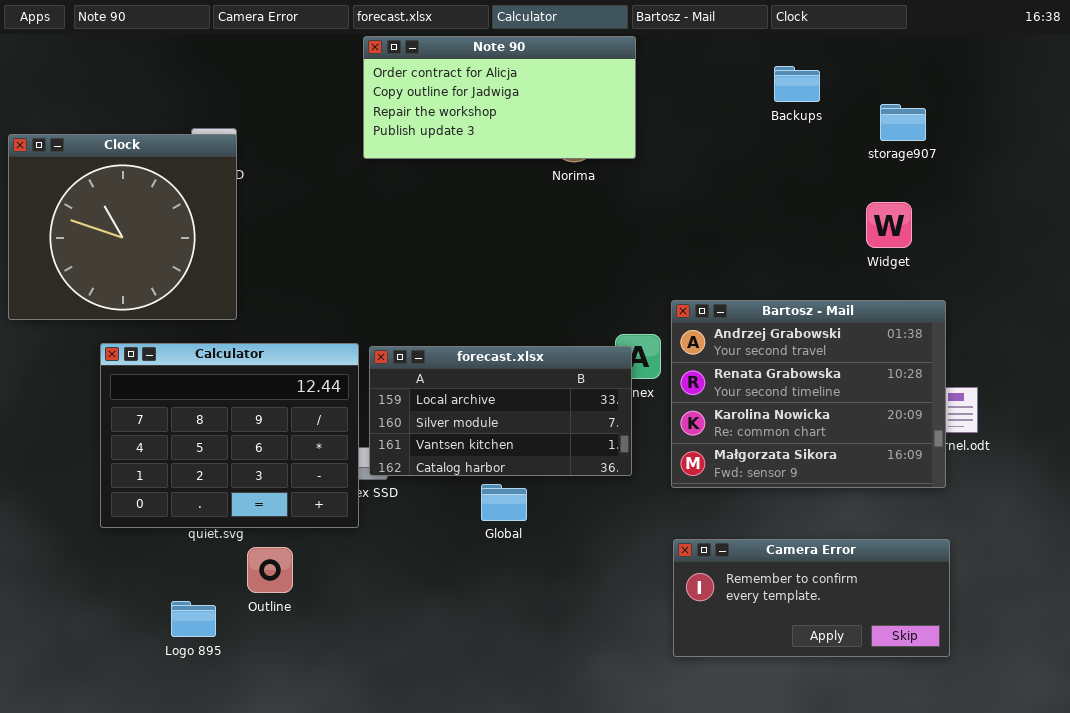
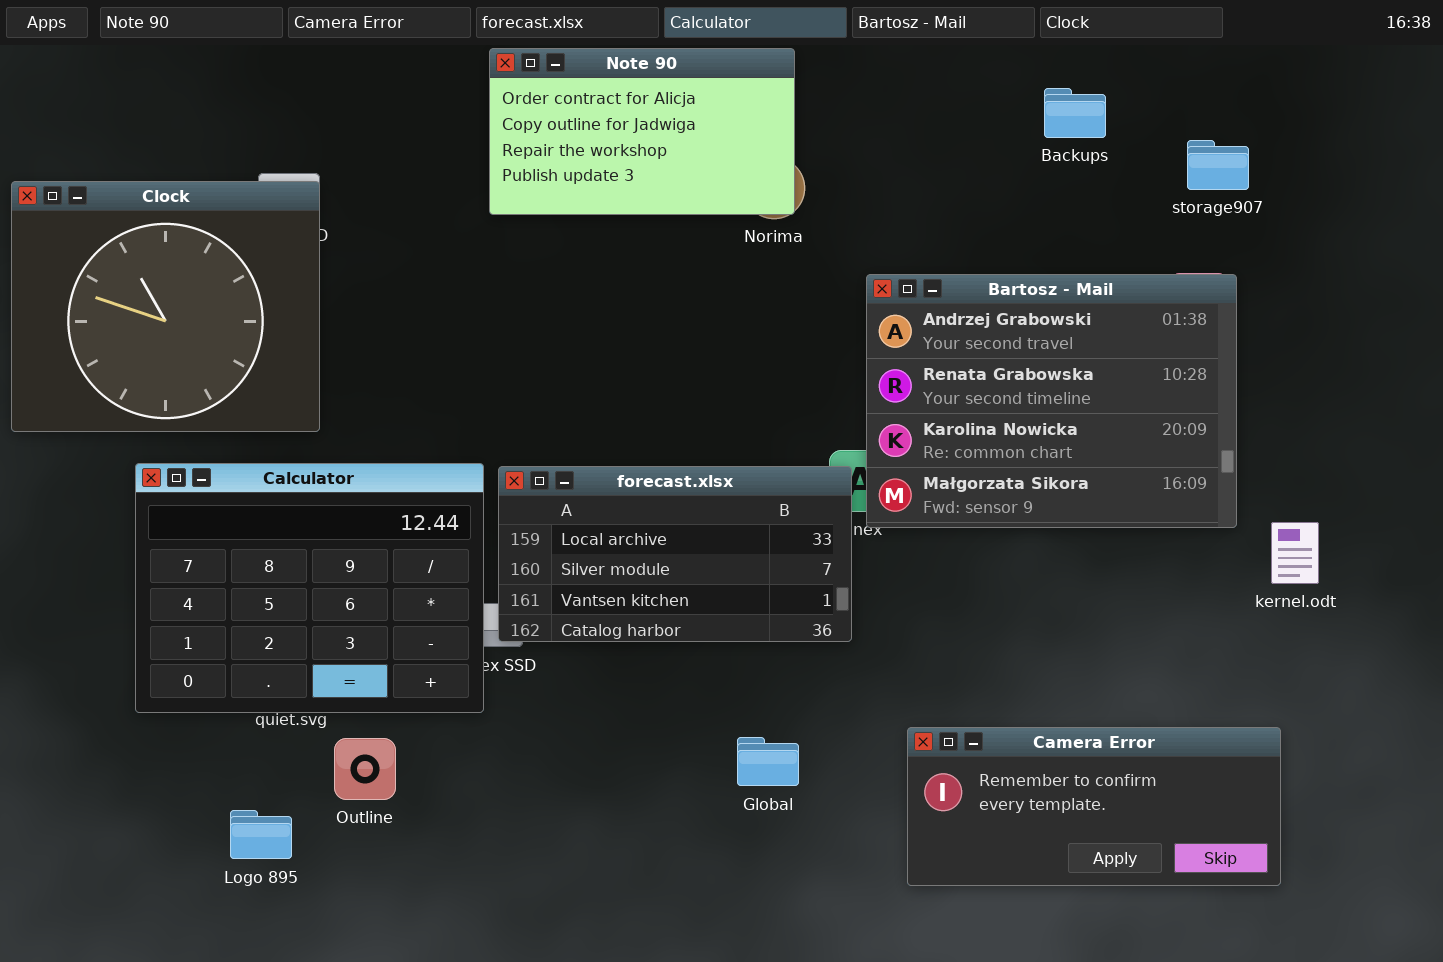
Note 90: [363,36,636,159] -> [489,48,795,215], resized
Bartosz - Mail: [671,300,946,488] -> [866,274,1237,528], moved
Global: [481,484,527,521] -> [737,737,799,786], moved

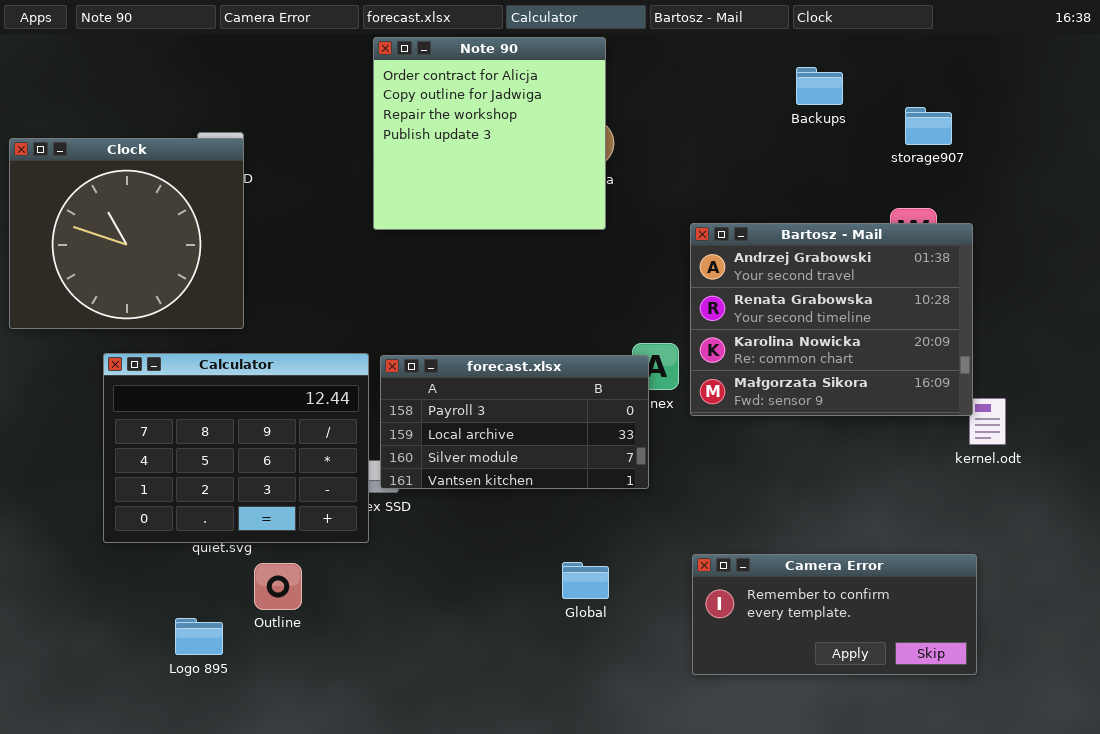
Note 90: [489,48,795,215] -> [373,37,606,230], resized
Bartosz - Mail: [866,274,1237,528] -> [690,223,973,416], moved
forecast.xlsx: [498,466,852,642] -> [380,355,649,489], scrolled up 1 row

